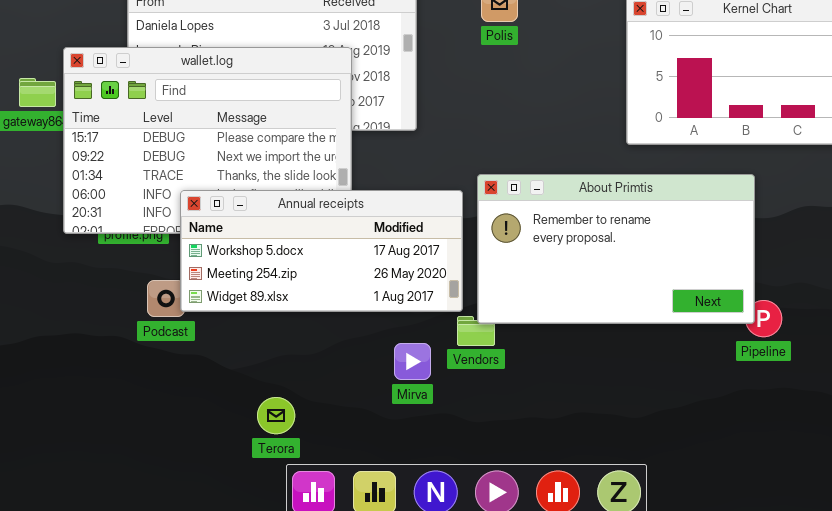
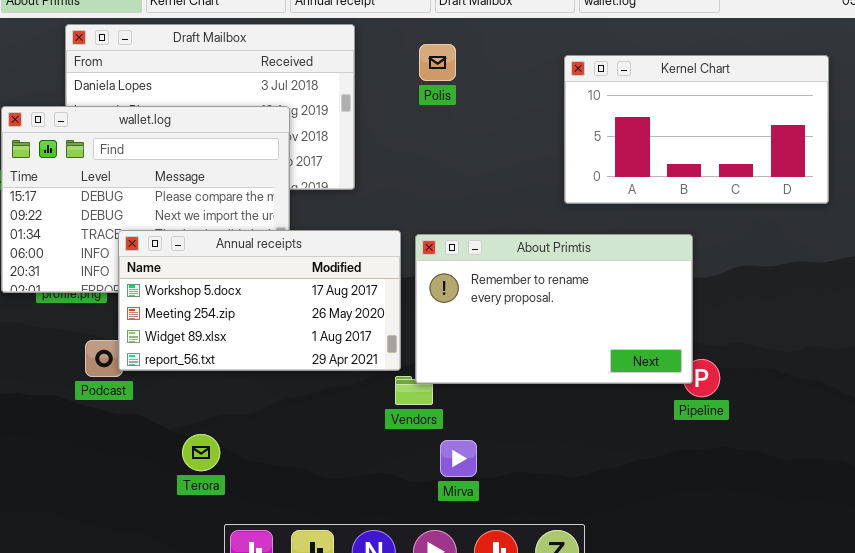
Annual receipts: [180,190,463,312] -> [118,230,401,371], resized
Mirva: [394,343,431,380] -> [440,440,477,477], moved
Terora: [257,397,295,434] -> [182,434,220,471], moved

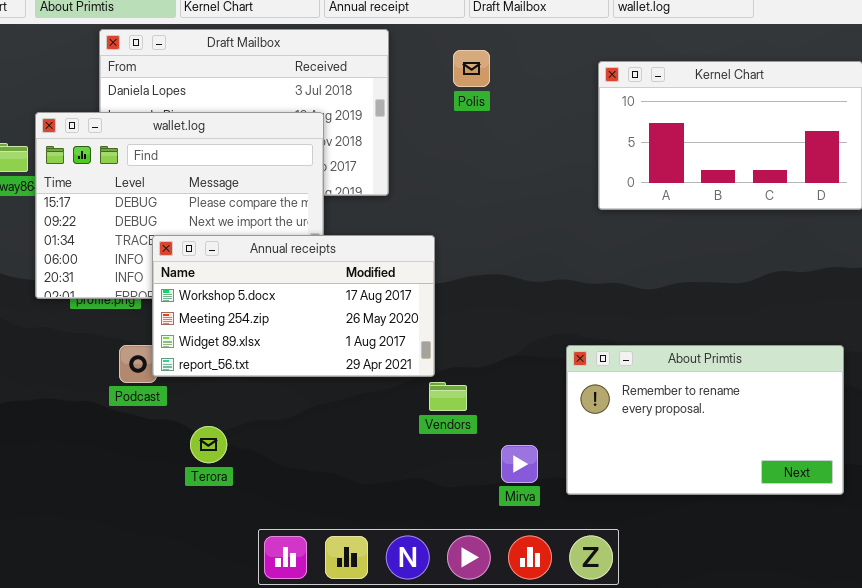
About Primtis: [415,234,693,384] -> [566,345,844,495], moved
Terora: [182,434,220,471] -> [190,426,227,463], moved
Mirva: [440,440,477,477] -> [501,445,538,483], moved

